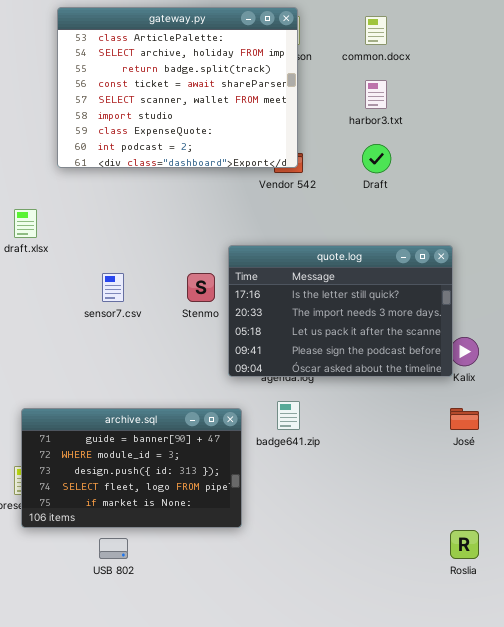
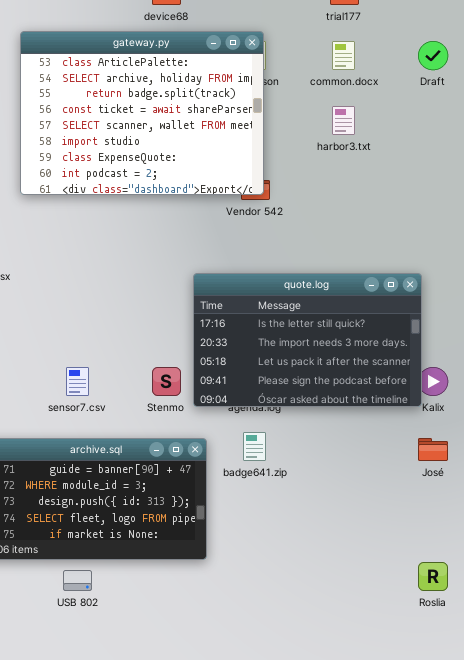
Draft: [362,144,391,173] -> [418,41,448,70], moved
sensor7.csv: [102,273,124,302] -> [66,367,89,396], moved
Stenmo: [187,273,215,302] -> [152,367,181,396], moved

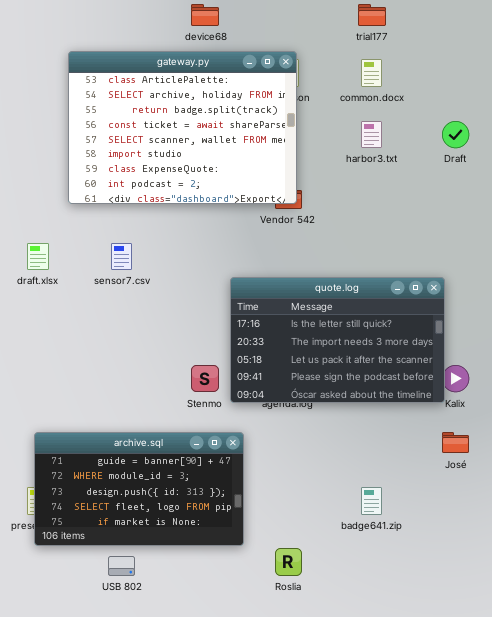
Draft: [418,41,448,70] -> [442,121,469,148], moved
sensor7.csv: [66,367,89,396] -> [111,243,132,270], moved
badge641.zip: [243,432,266,461] -> [361,487,382,515], moved
Roslia: [418,562,448,591] -> [275,548,302,576], moved

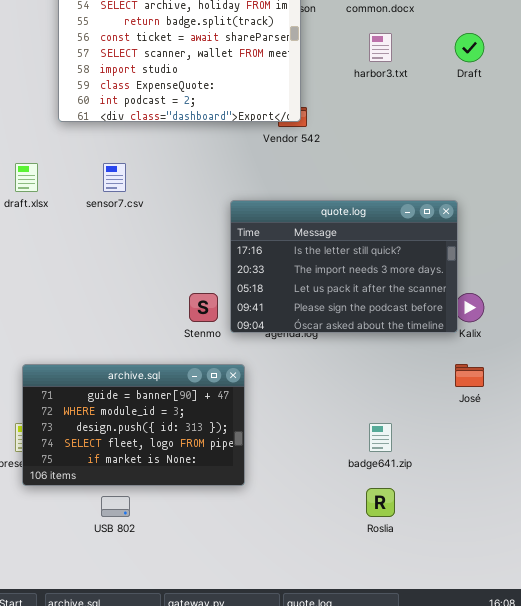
Roslia: [275,548,302,576] -> [366,488,395,517], moved

